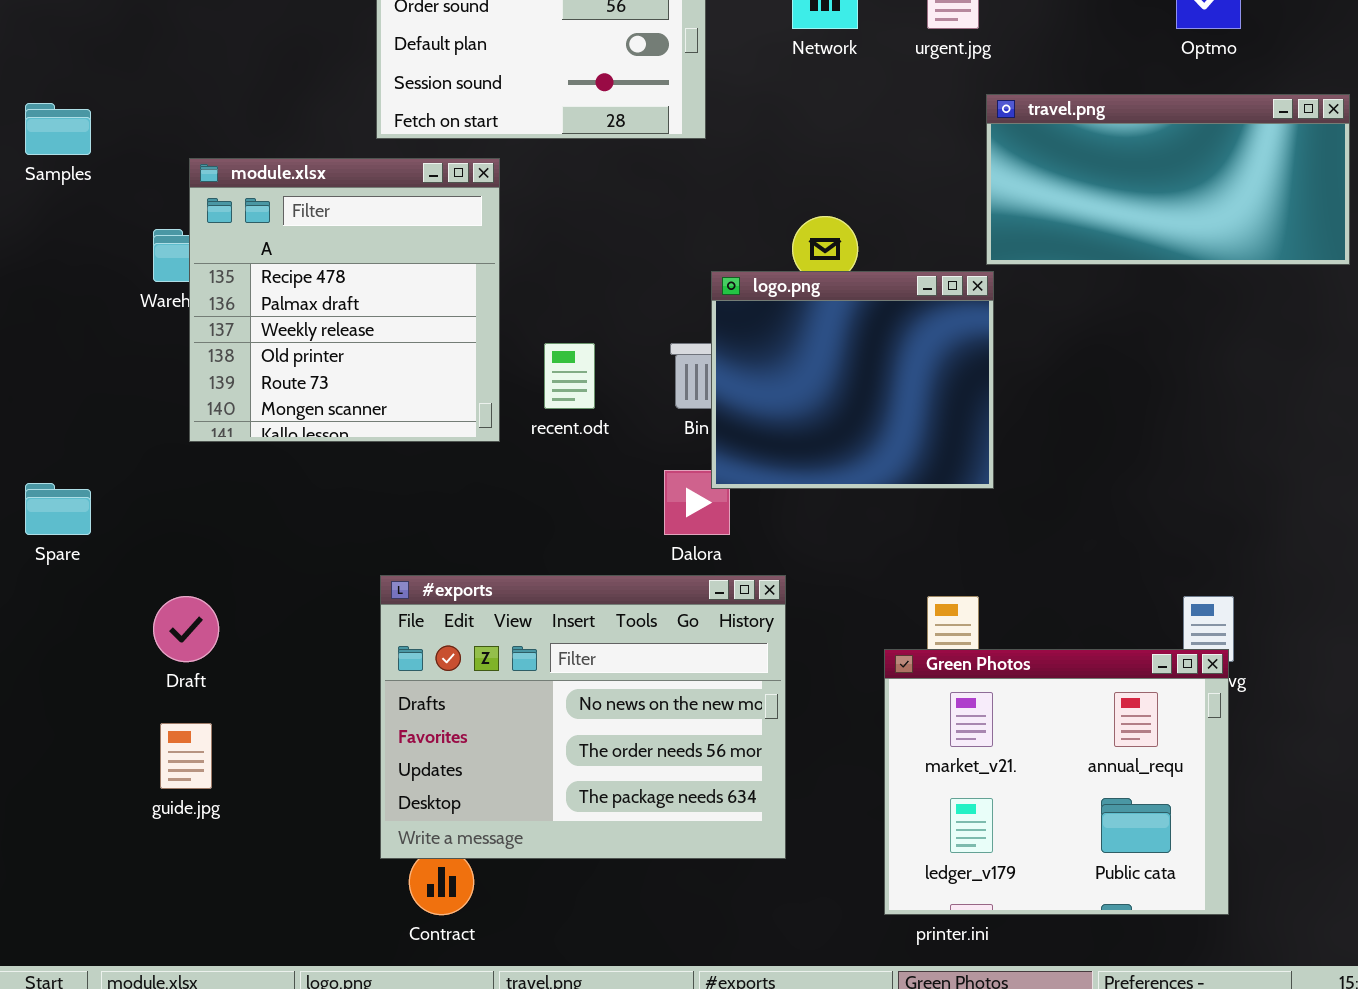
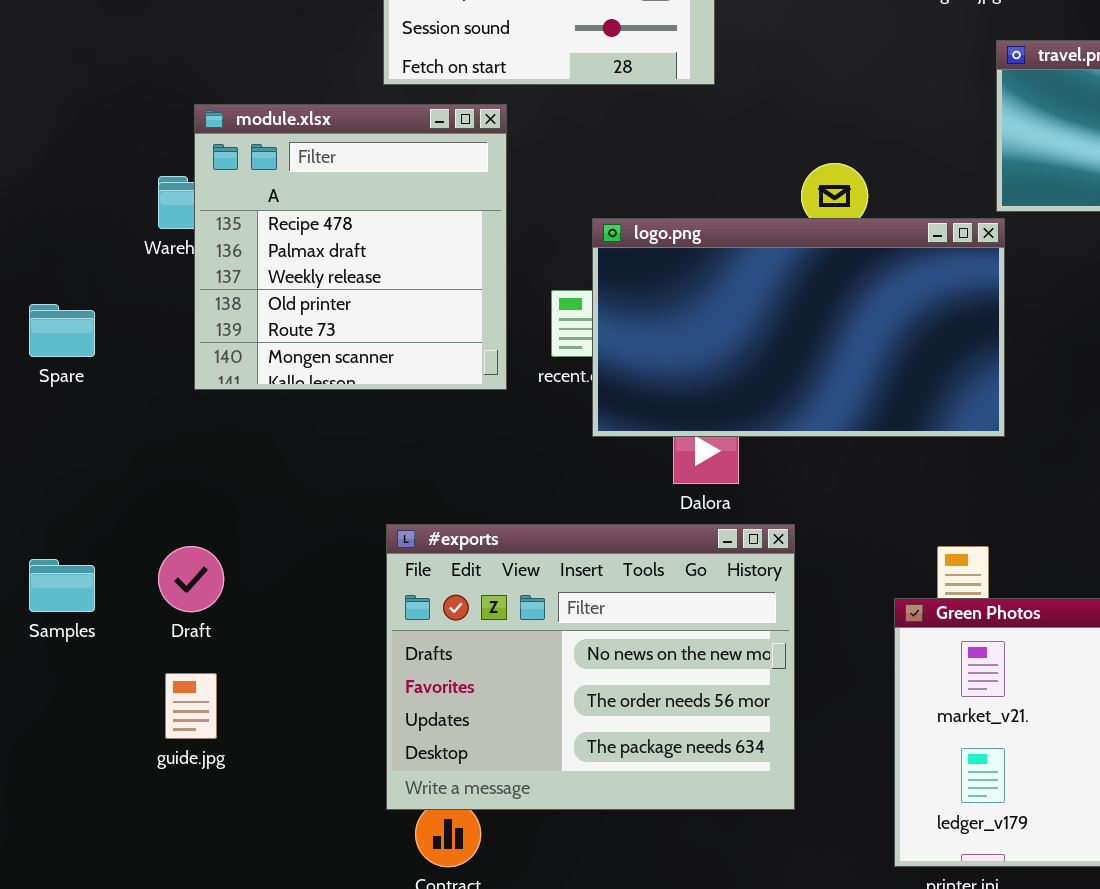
Samples: [25,103,91,155] -> [29,559,95,612], moved
logo.png: [711,271,994,489] -> [592,218,1005,437], resized
Spare: [25,483,91,535] -> [29,304,95,357], moved

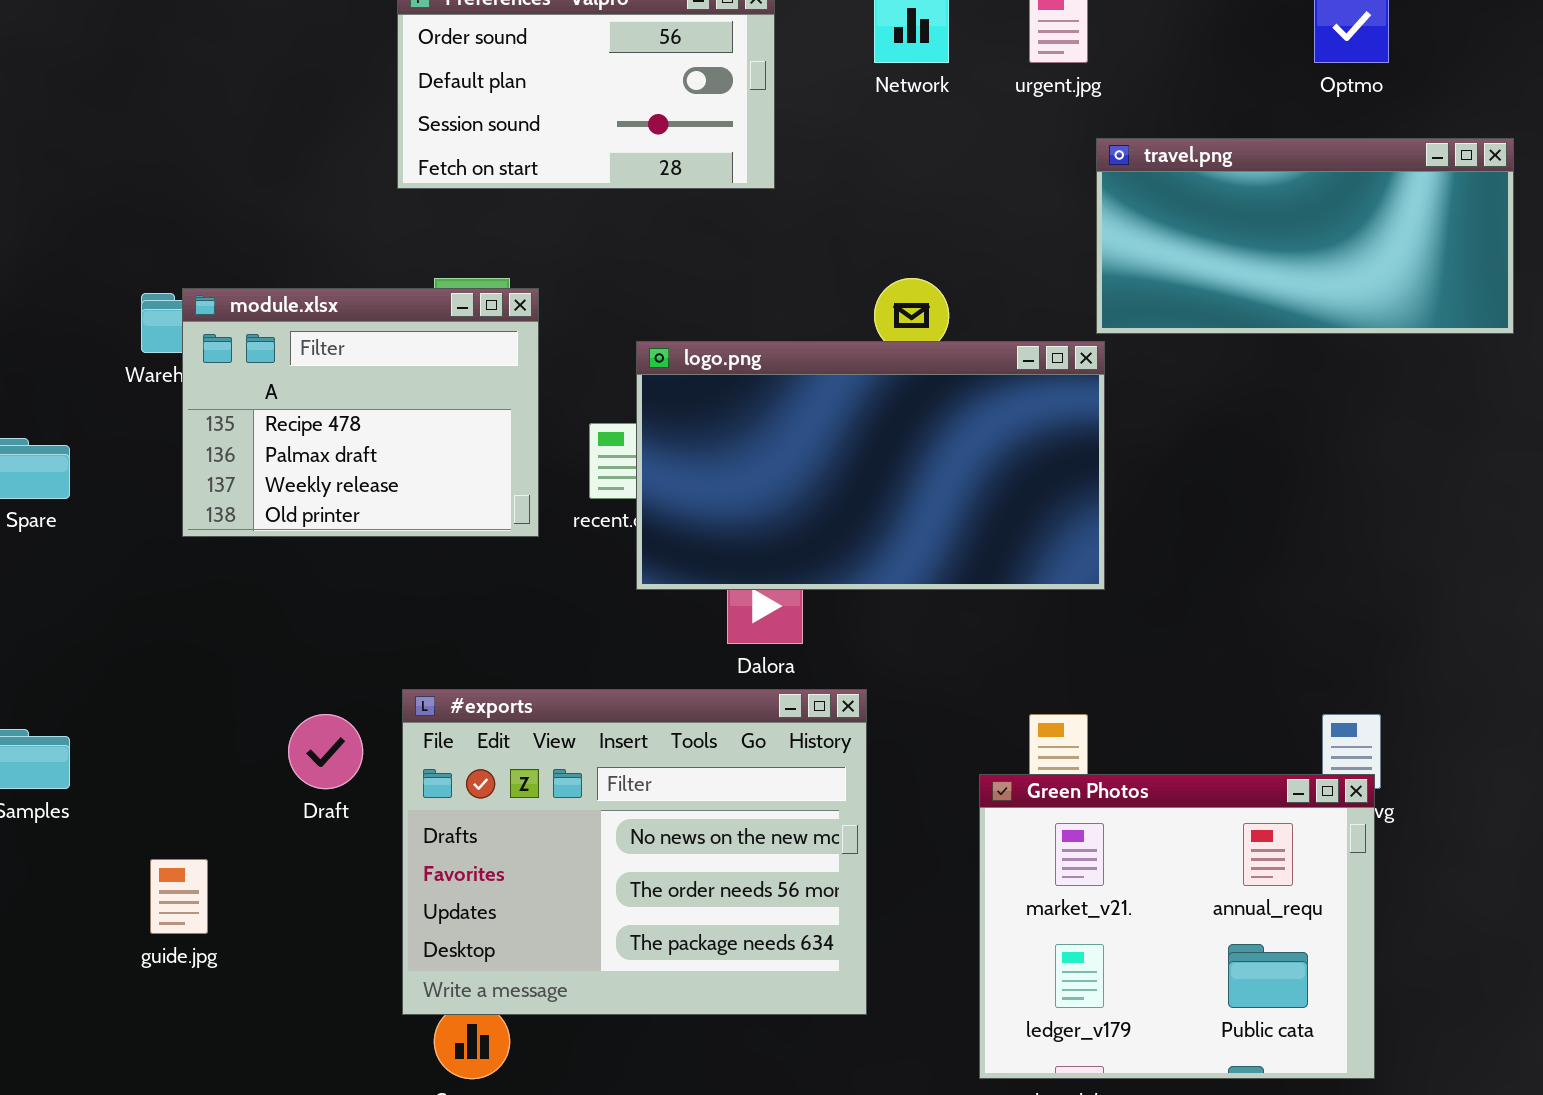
module.xlsx: [194,104,507,390] -> [182,288,539,537], resized
Draft: [158,546,224,612] -> [288,714,363,789], moved

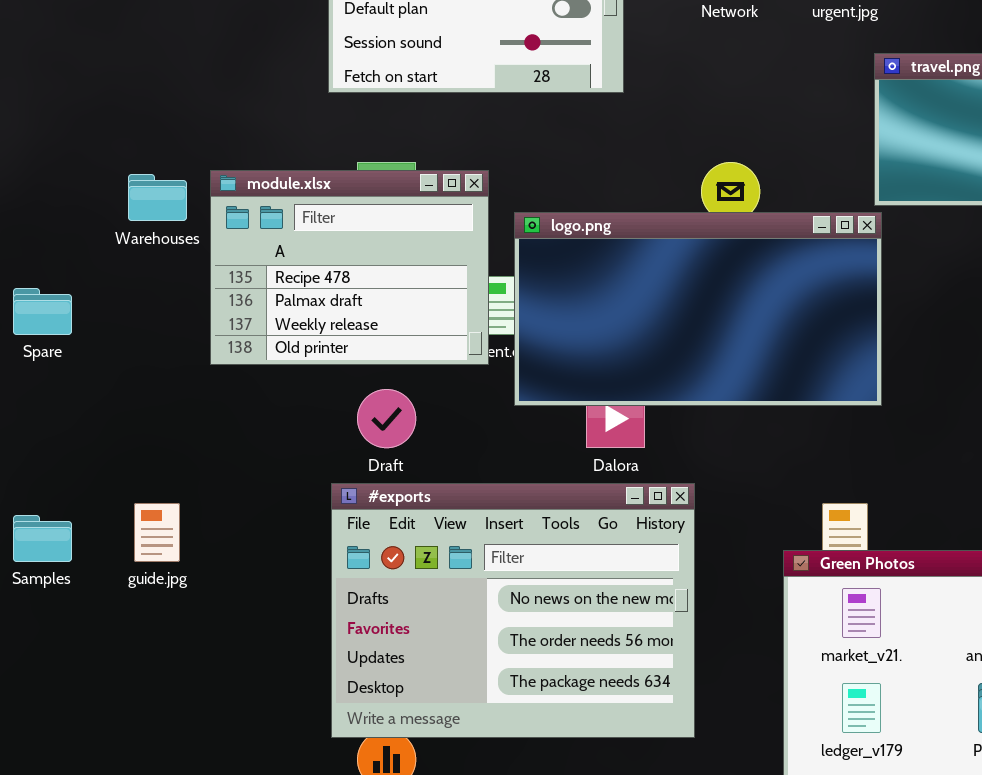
module.xlsx: [182,288,539,537] -> [210,170,489,365], moved
Draft: [288,714,363,789] -> [357,389,416,448], moved
guide.jpg: [150,859,208,934] -> [134,503,180,562], moved

